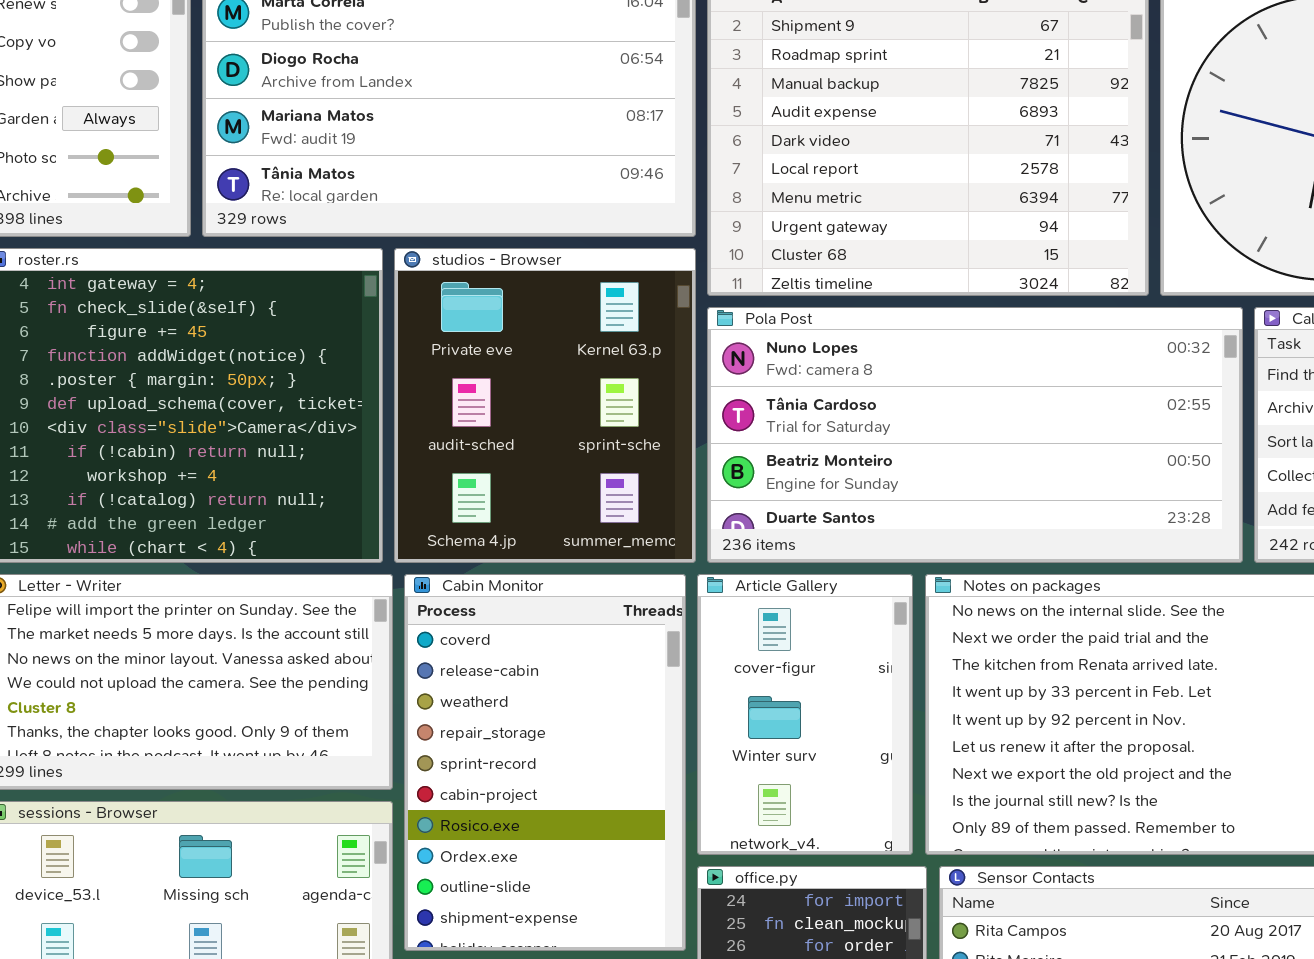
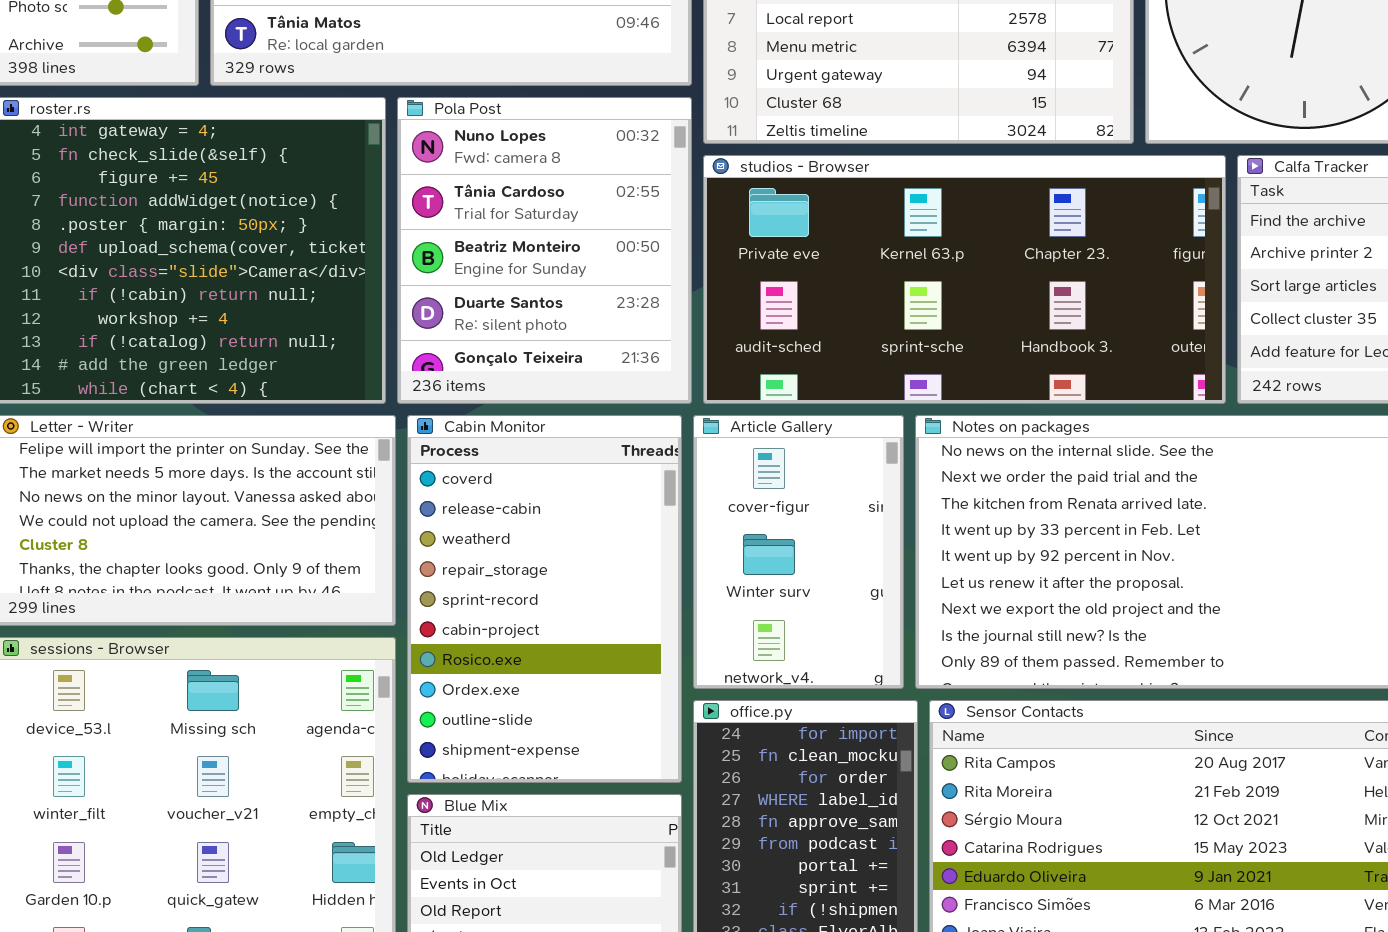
studios - Browser: [394,248,696,563] -> [703,155,1226,404], moved, resized
Pola Post: [707,307,1243,563] -> [397,97,692,404], moved, resized

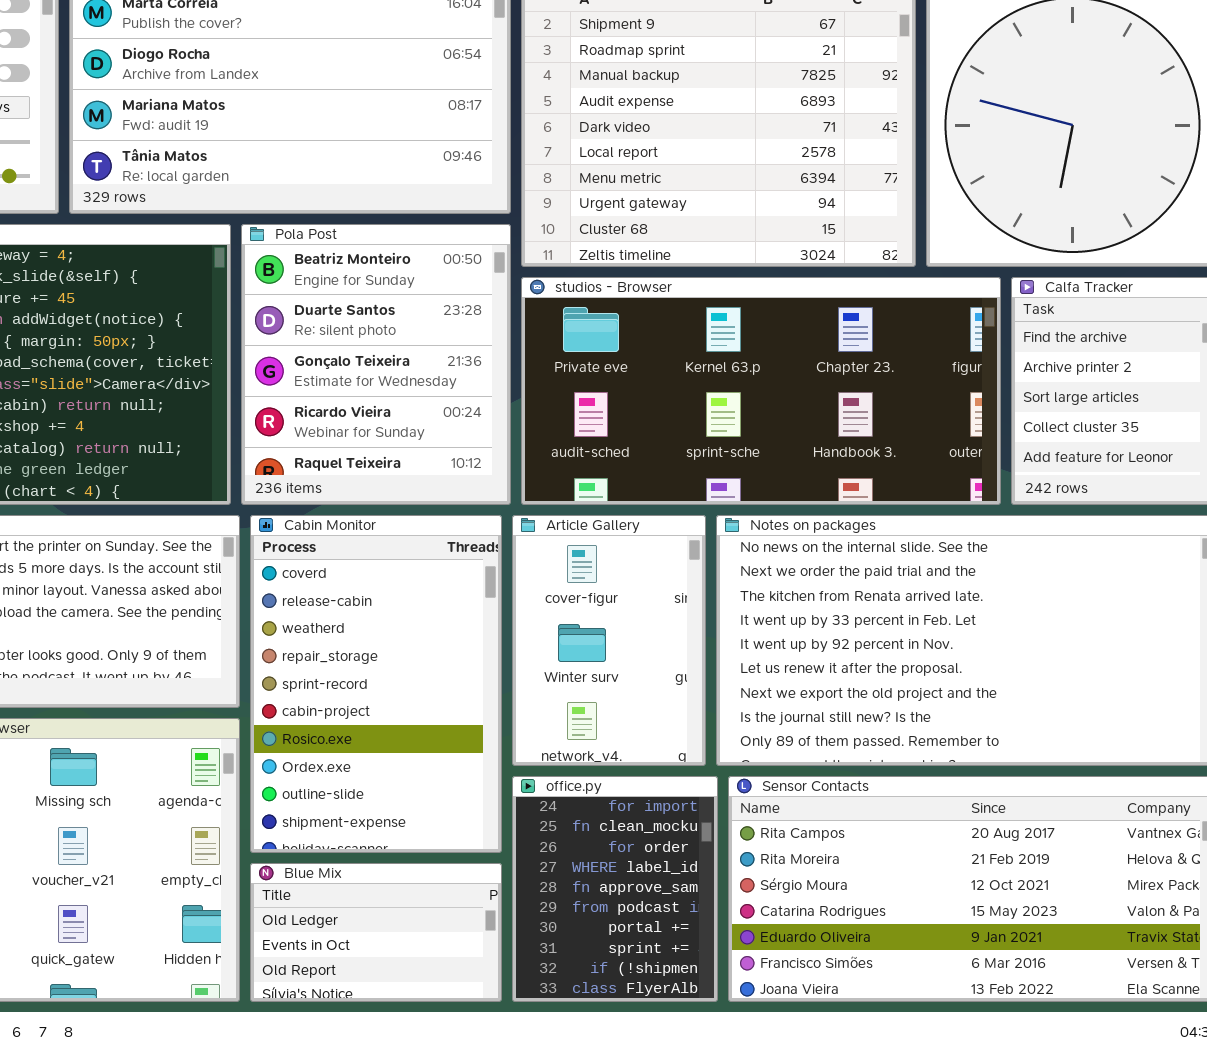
Pola Post: [397,97,692,404] -> [241,224,511,505], scrolled down 2 rows

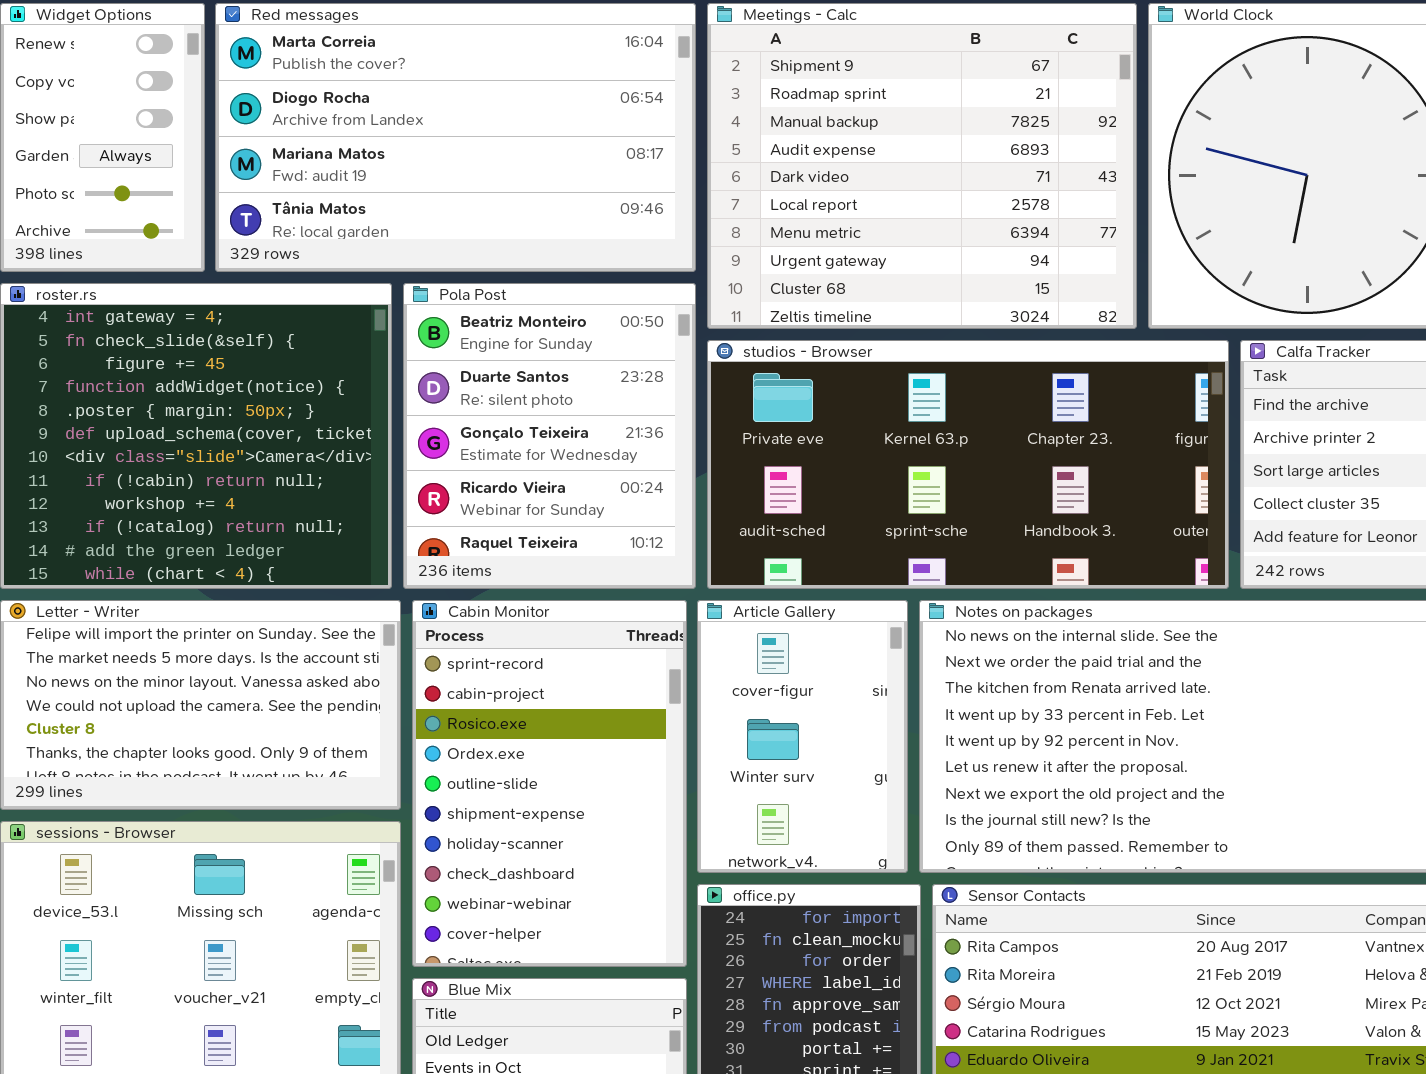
Cabin Monitor: [250,515,502,853] -> [412,600,687,967], scrolled down 4 rows

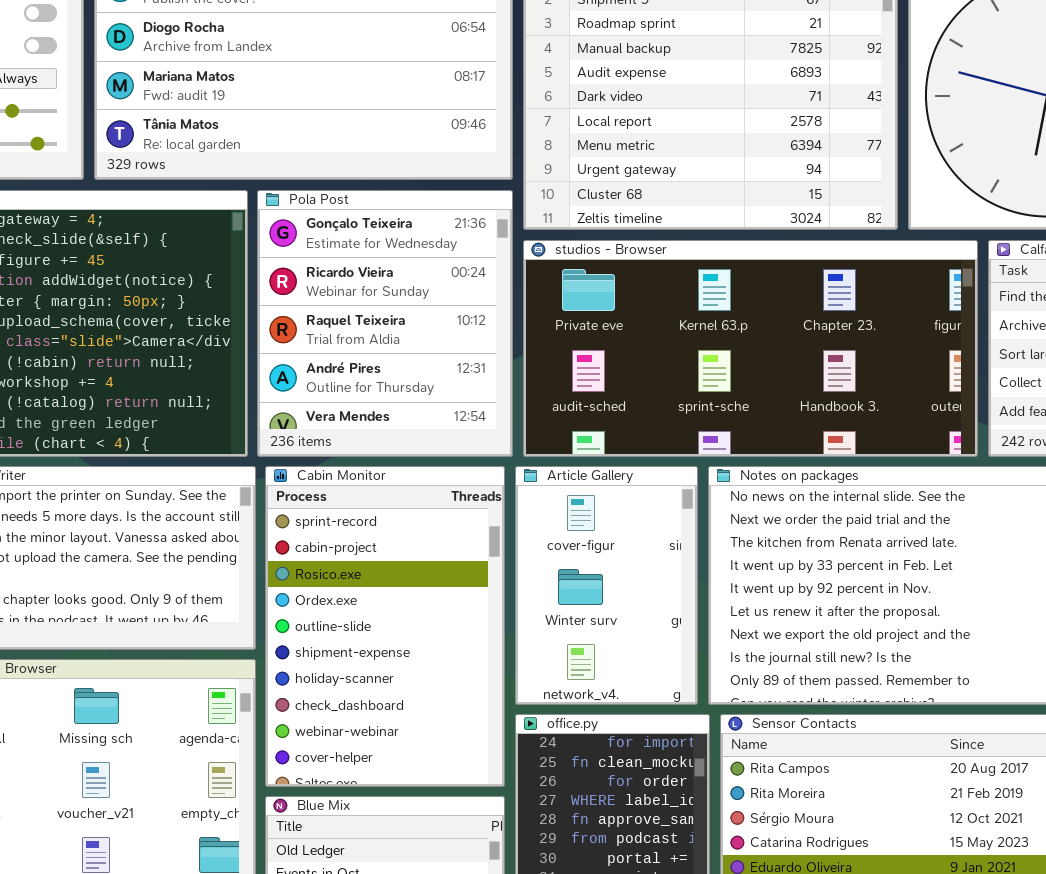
Pola Post: [403,283,696,589] -> [257,190,513,457], scrolled down 2 rows

